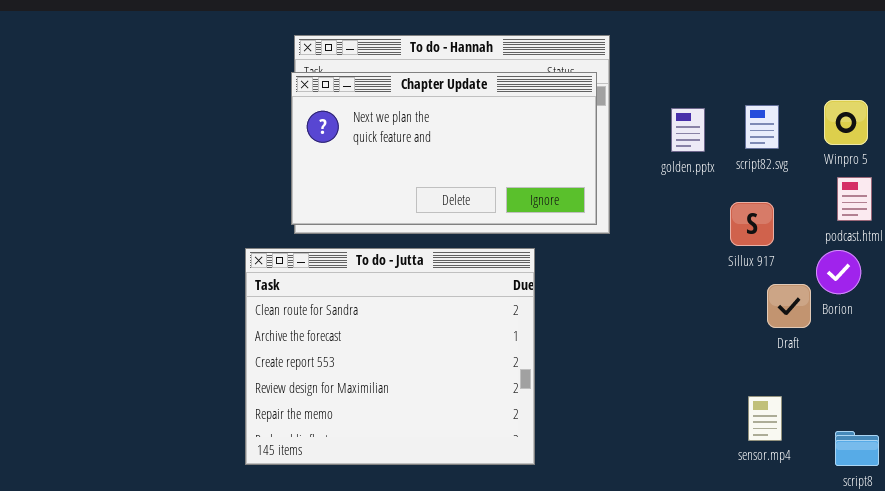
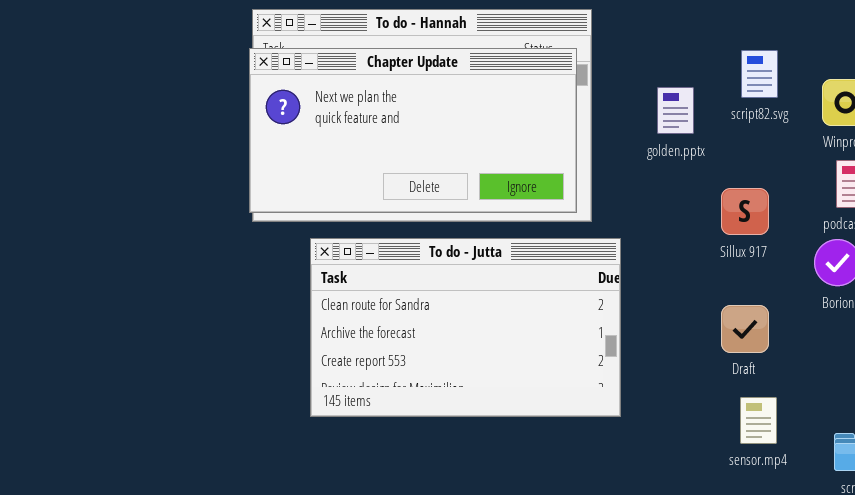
script82.svg: [745,105,779,149] -> [741,50,778,98], moved
To do - Jutta: [245,248,535,465] -> [310,238,621,417], moved, resized
Draft: [767,284,811,328] -> [721,305,769,353], moved

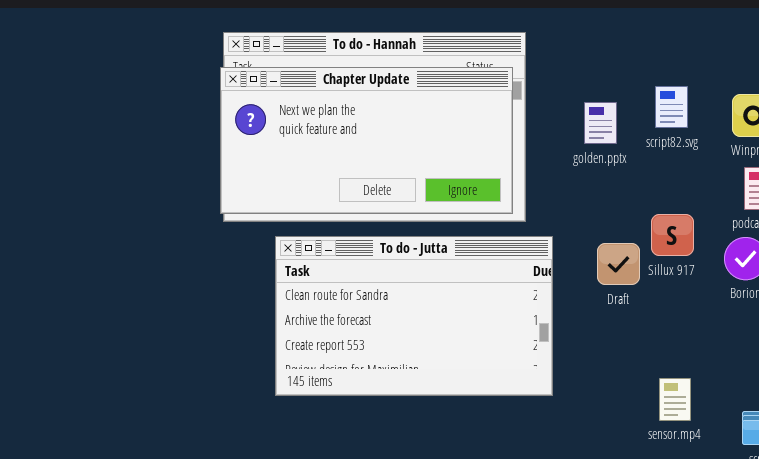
script82.svg: [741,50,778,98] -> [655,86,688,128], moved
Sillux 917: [721,188,769,235] -> [651,214,694,256], moved
Draft: [721,305,769,353] -> [597,243,640,285], moved

